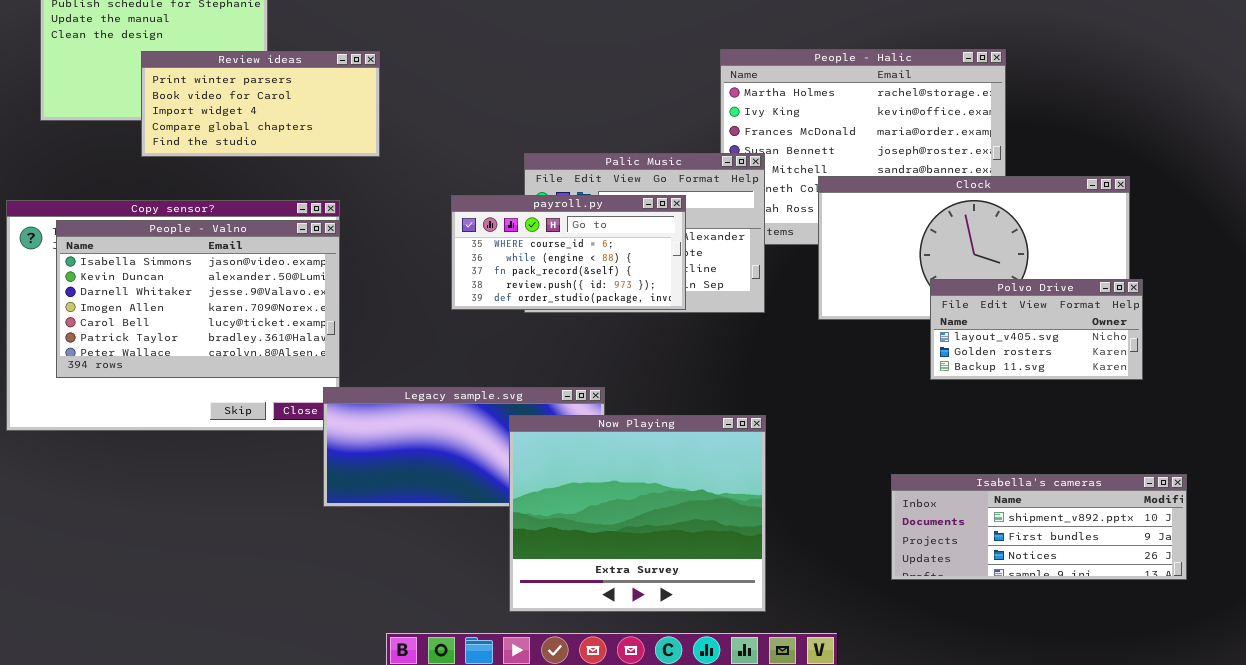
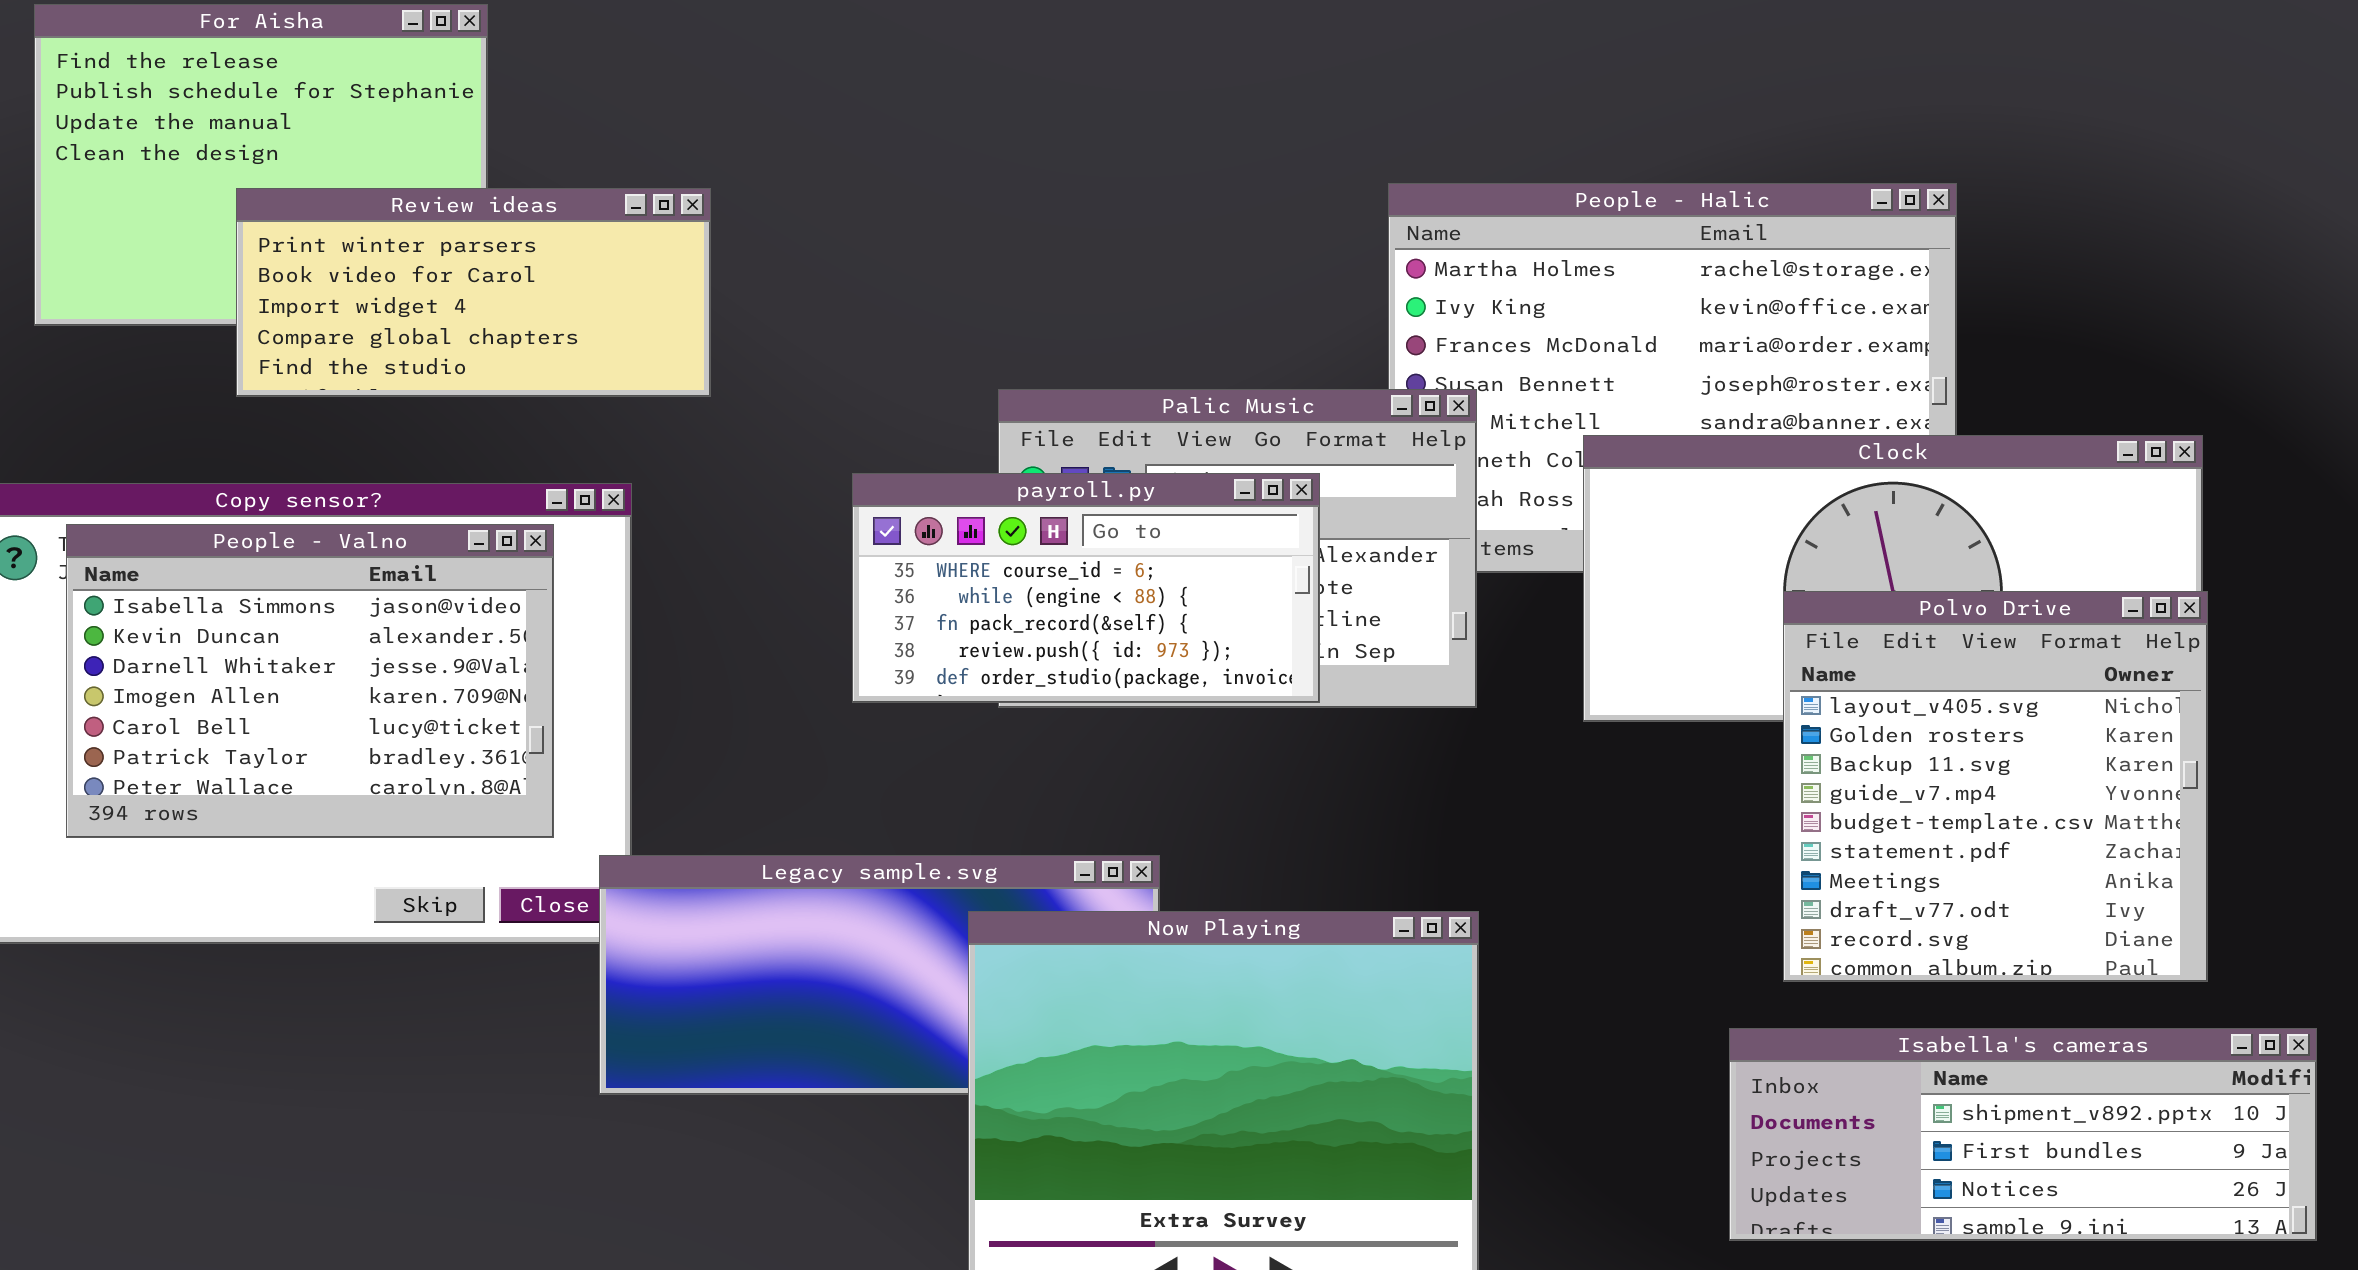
People - Valno: [56,220,340,378] -> [66,524,554,838], resized
Polvo Drive: [930,279,1143,380] -> [1783,591,2208,982], moved, resized

